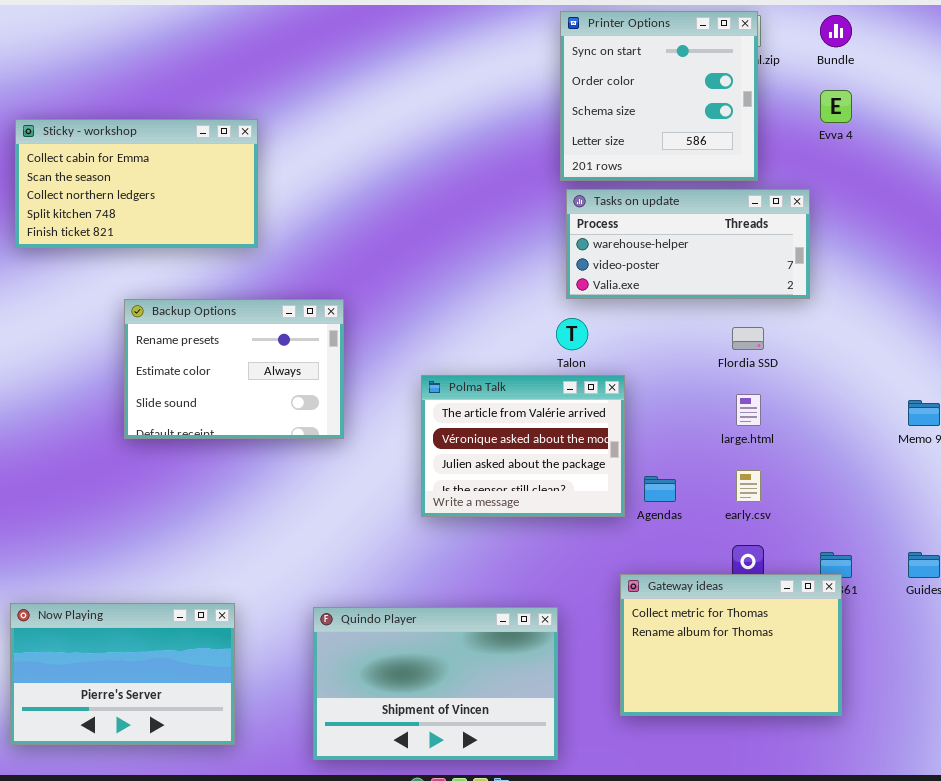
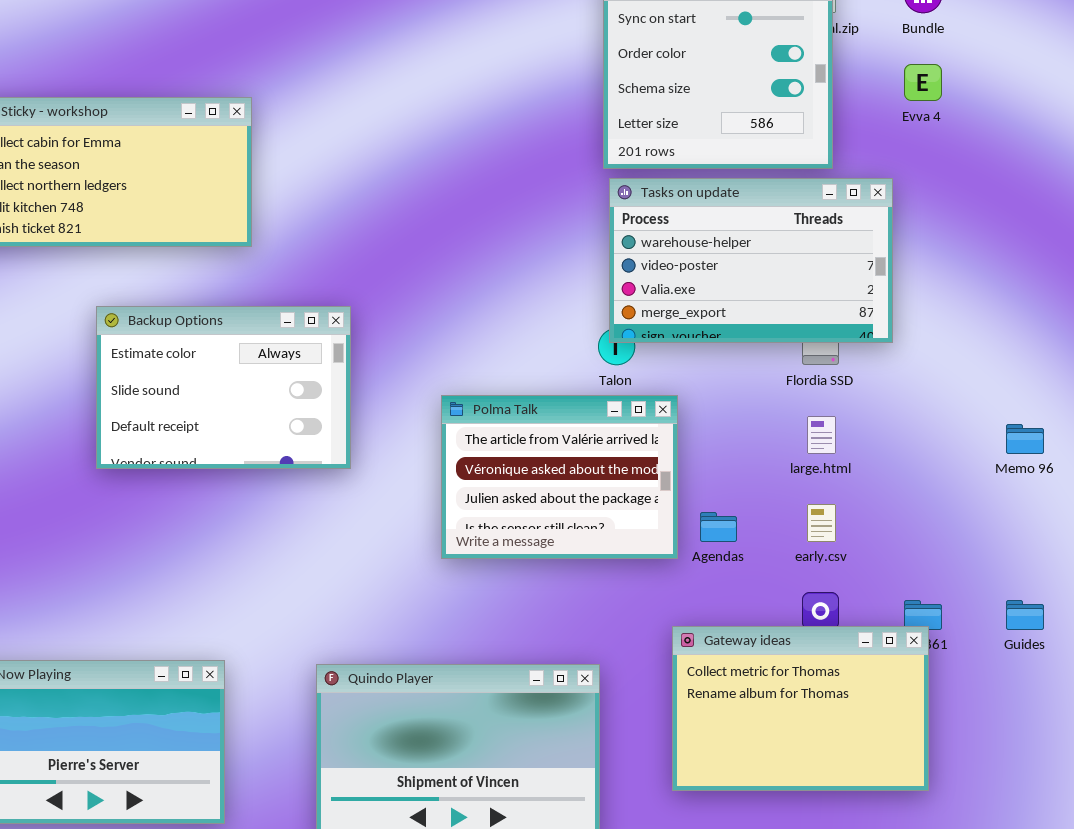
Tasks on update: [566,189,810,299] -> [609,178,893,343], resized
Backup Options: [124,299,344,439] -> [96,306,351,469], scrolled down 1 row

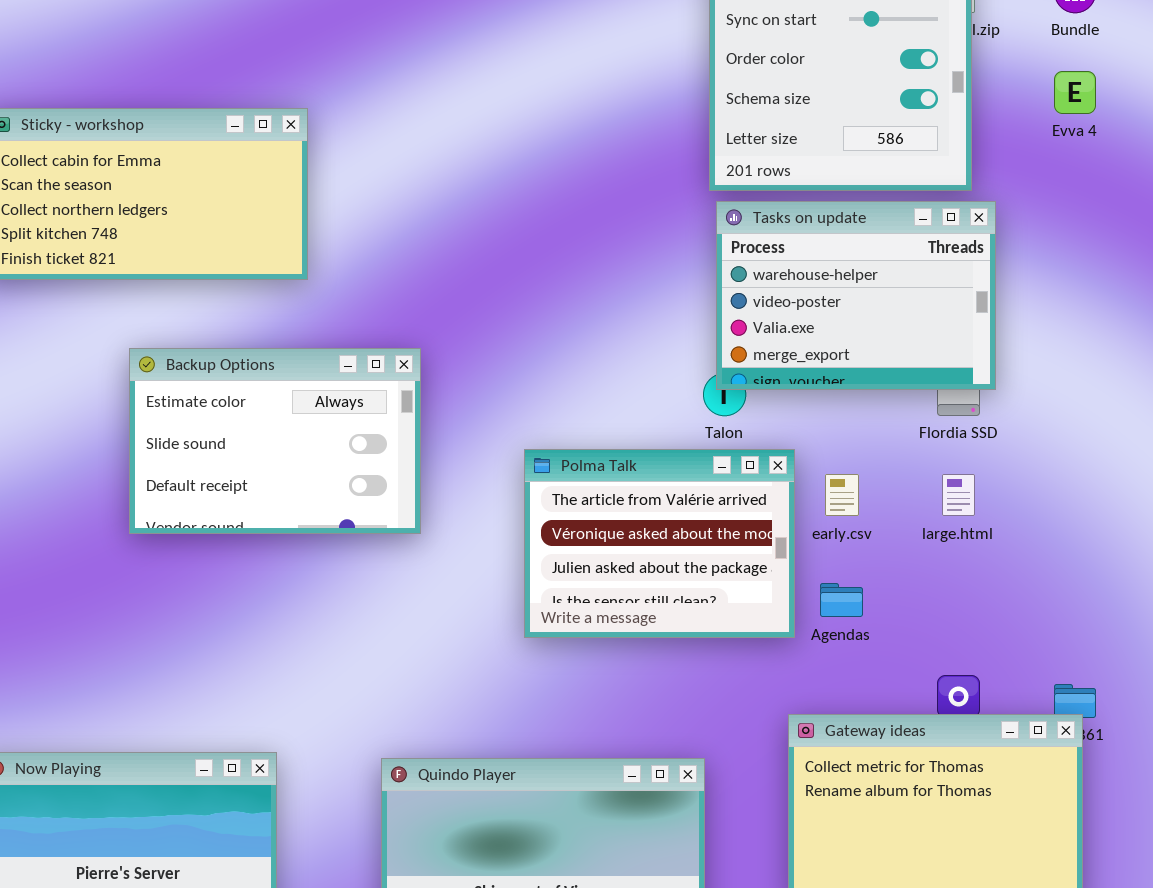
Tasks on update: [609,178,893,343] -> [716,201,996,390], resized
early.csv: [807,504,836,542] -> [825,474,859,516], moved

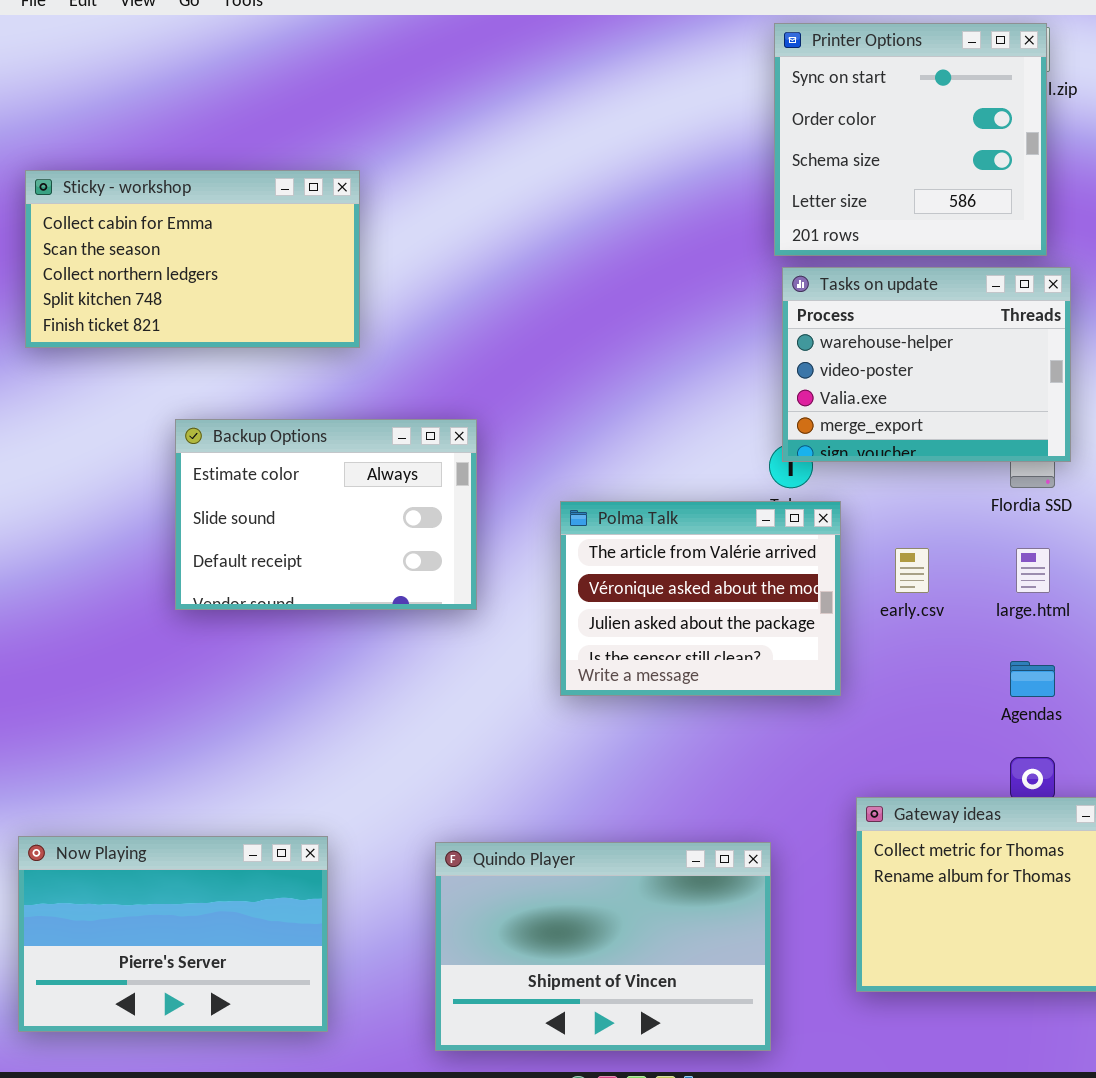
Polma Talk: [524,449,795,638] -> [560,501,841,696], moved
Agendas: [820,583,863,617] -> [1010,661,1055,697], moved

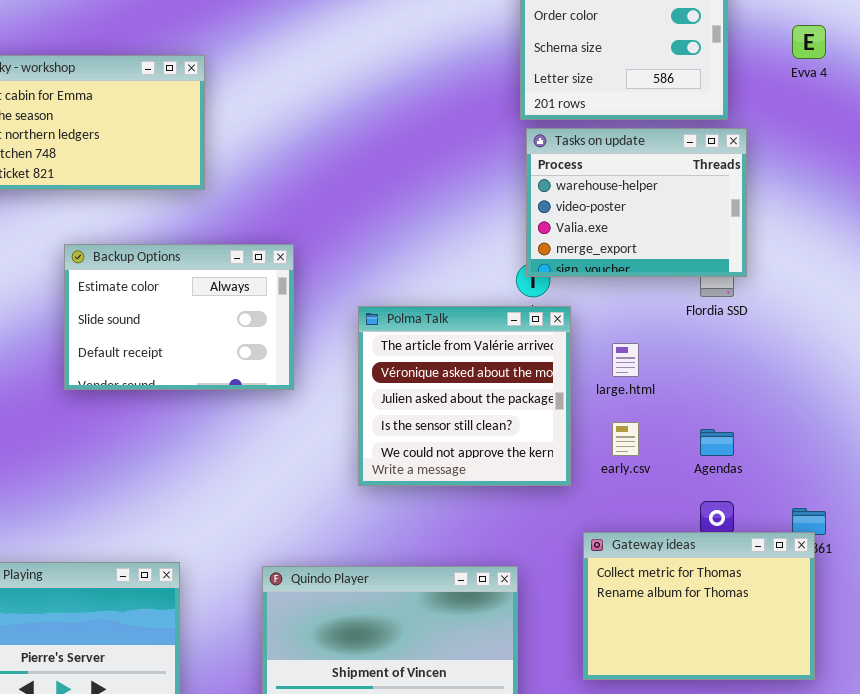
Polma Talk: [560,501,841,696] -> [358,306,571,486], resized
early.csv: [895,548,929,593] -> [612,422,639,456], moved
large.html: [1016,548,1050,593] -> [612,343,639,377], moved

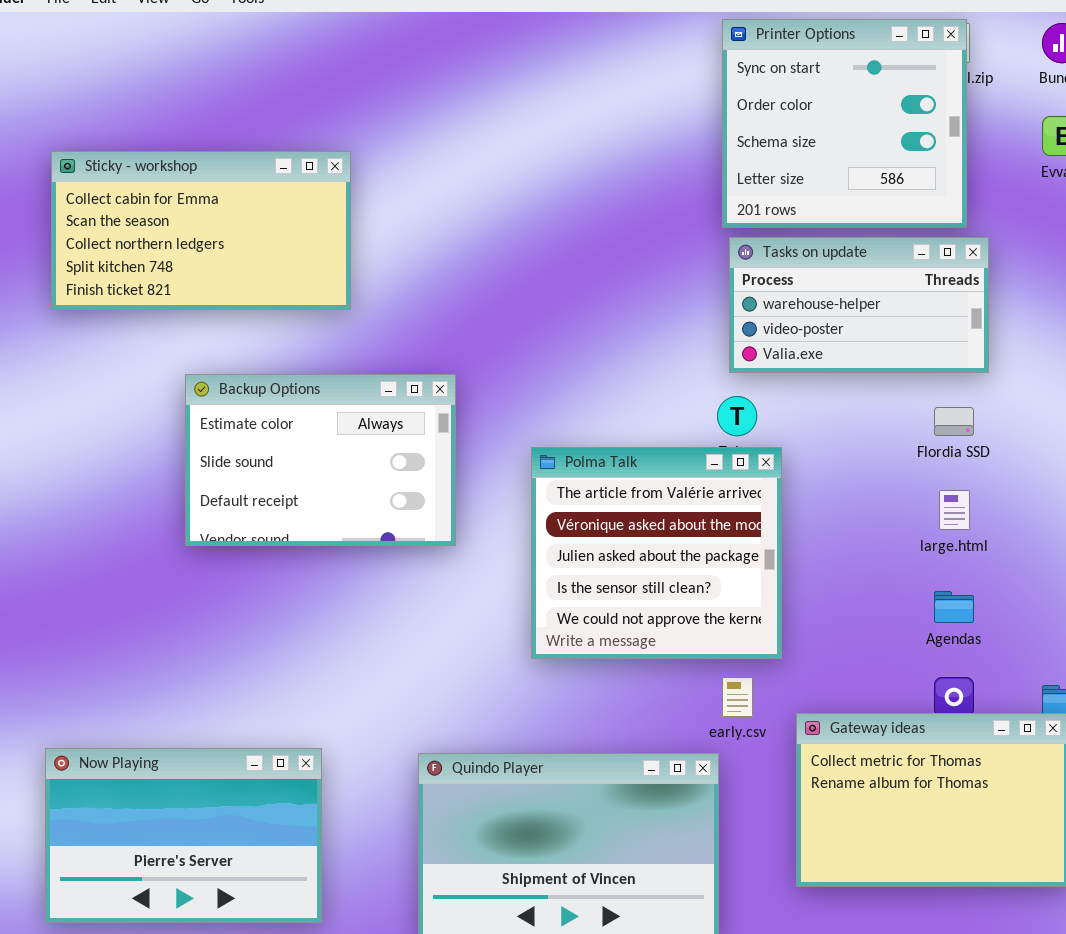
Tasks on update: [526,128,747,277] -> [729,237,989,373], resized
large.html: [612,343,639,377] -> [939,490,970,530], moved
early.csv: [612,422,639,456] -> [722,677,753,717], moved

